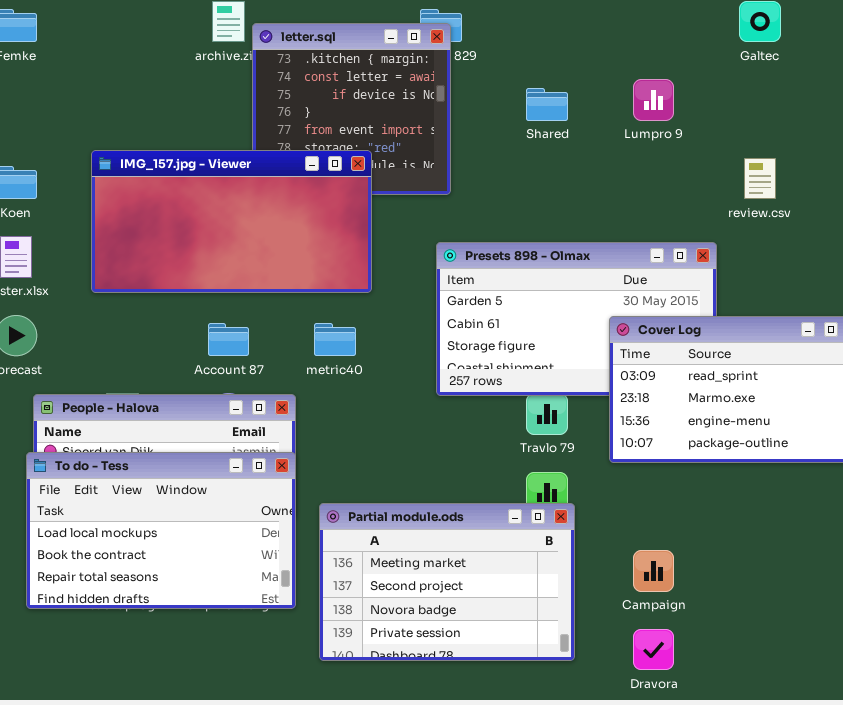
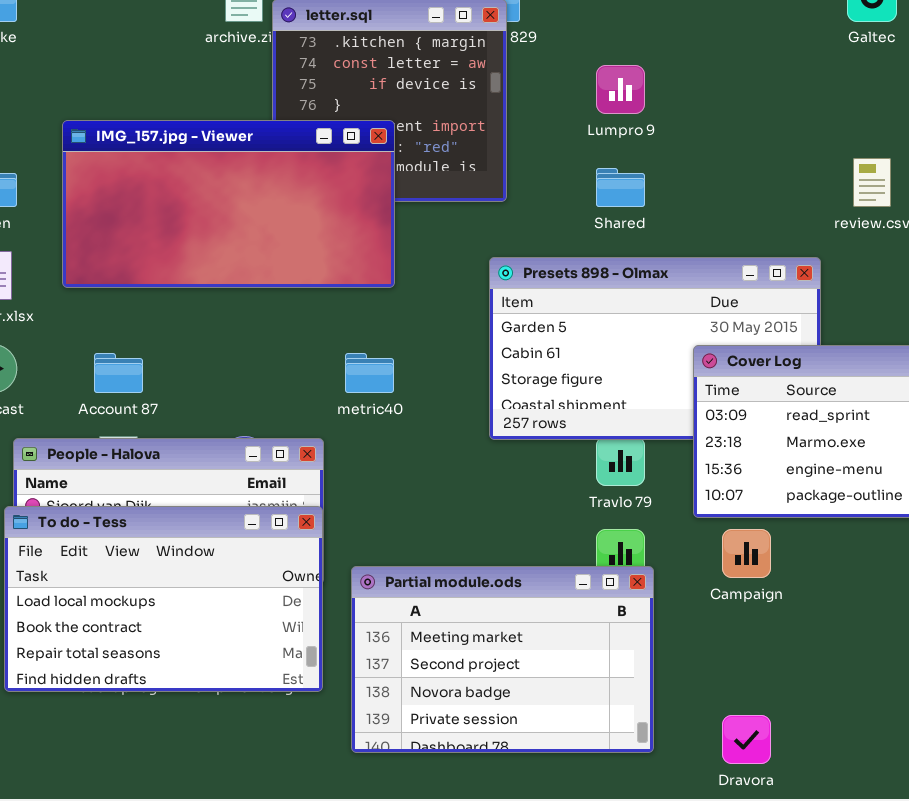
Lumpro 9: [633,79,674,121] -> [596,65,645,114], moved
Shared: [526,88,568,121] -> [596,168,645,207], moved
IMG_157.jpg - Viewer: [91,150,372,293] -> [62,120,395,288], moved
Account 87: [208,323,249,356] -> [94,353,143,393], moved
Campaign: [633,550,674,592] -> [722,529,771,578], moved

